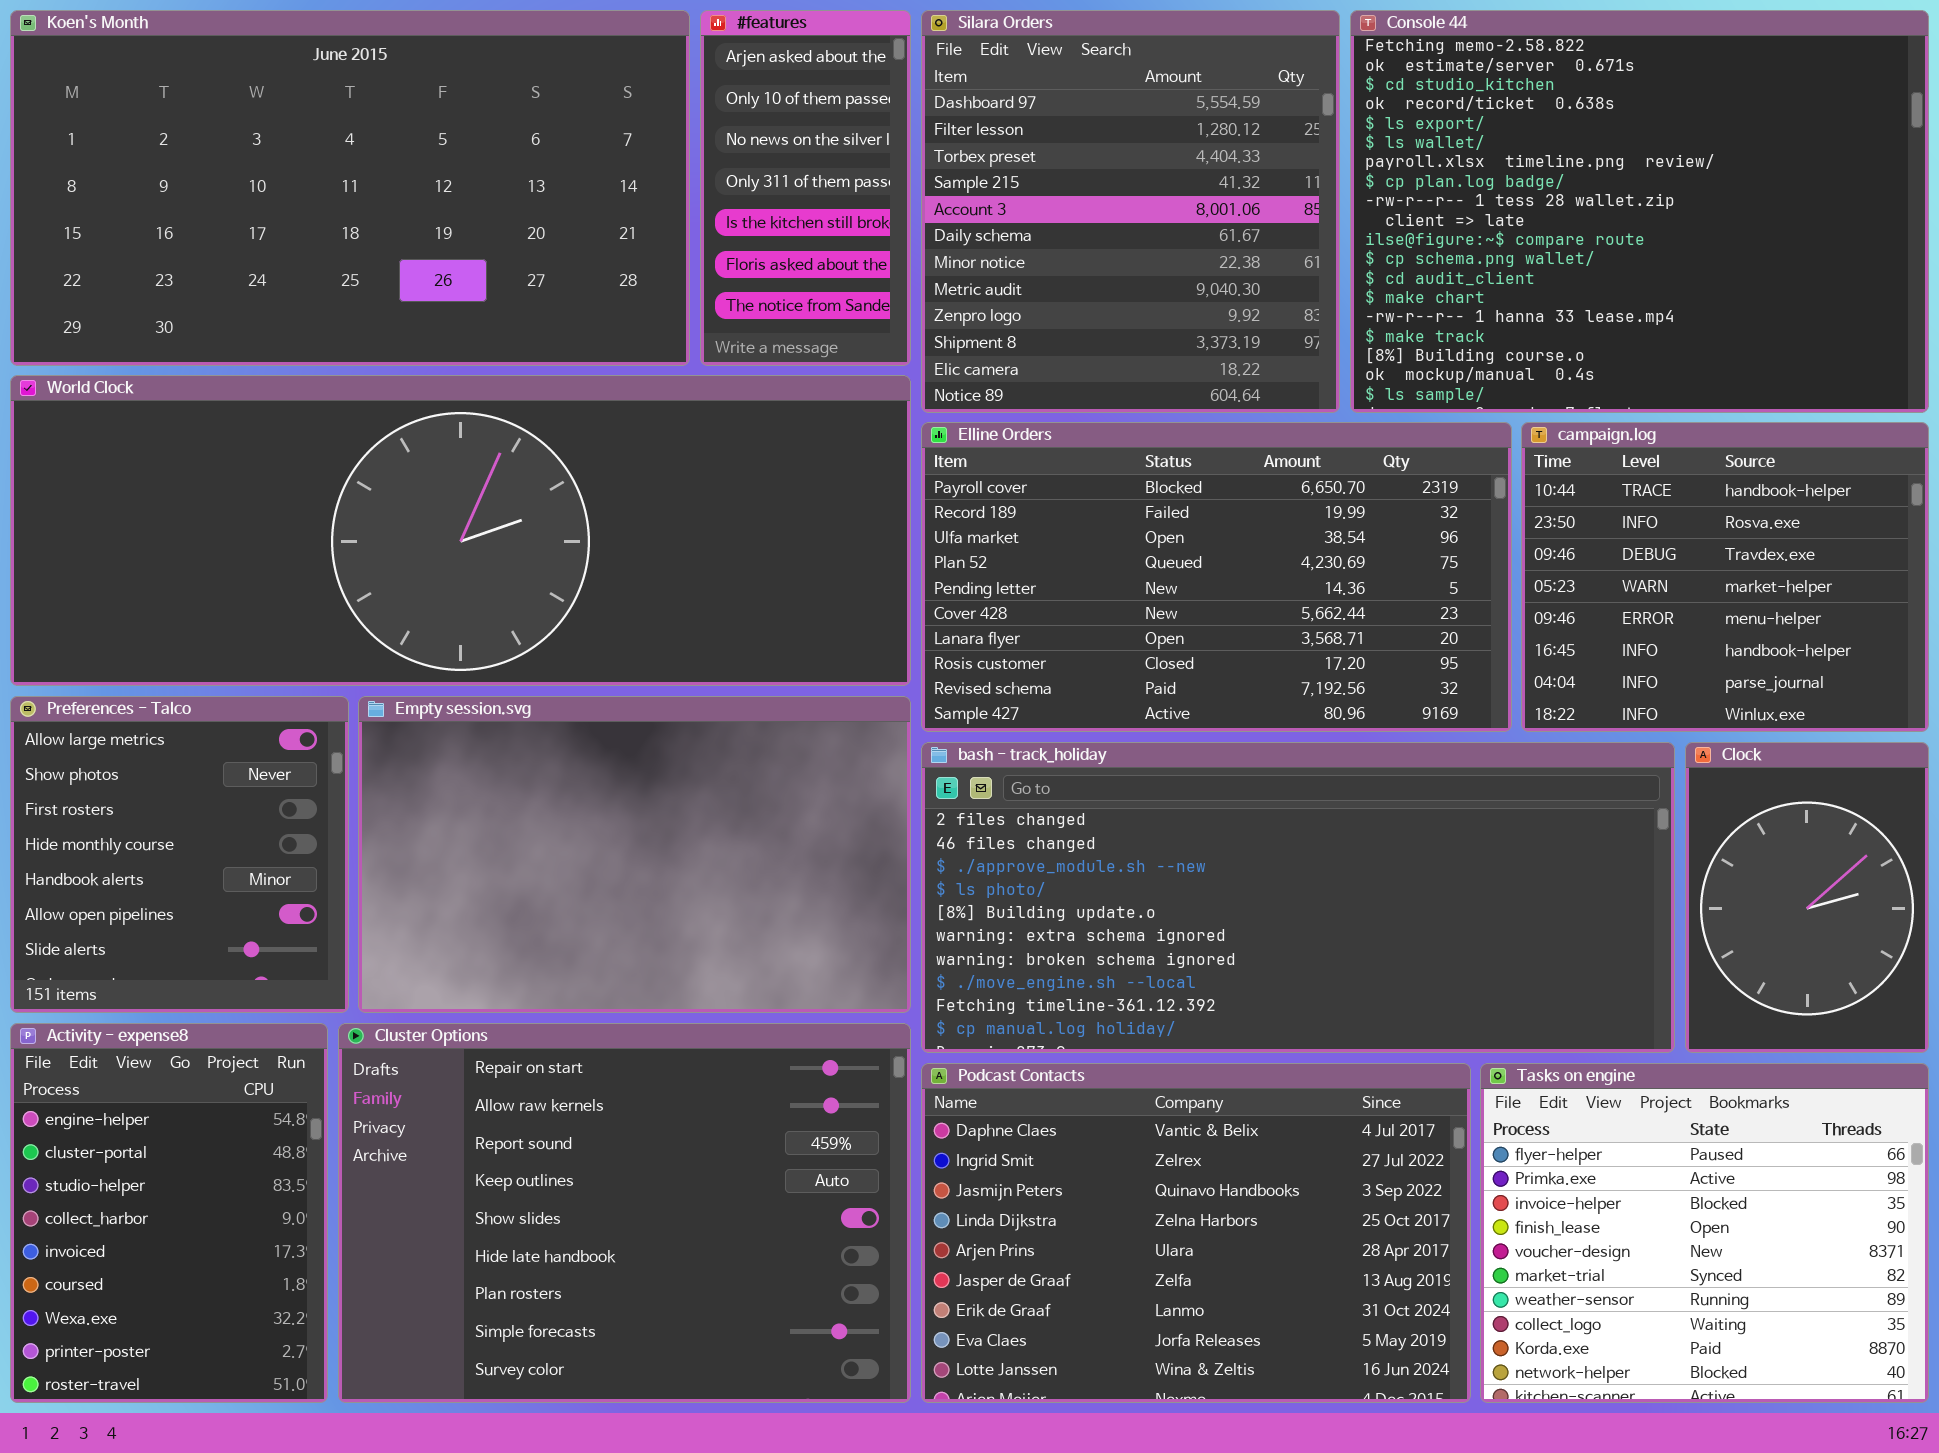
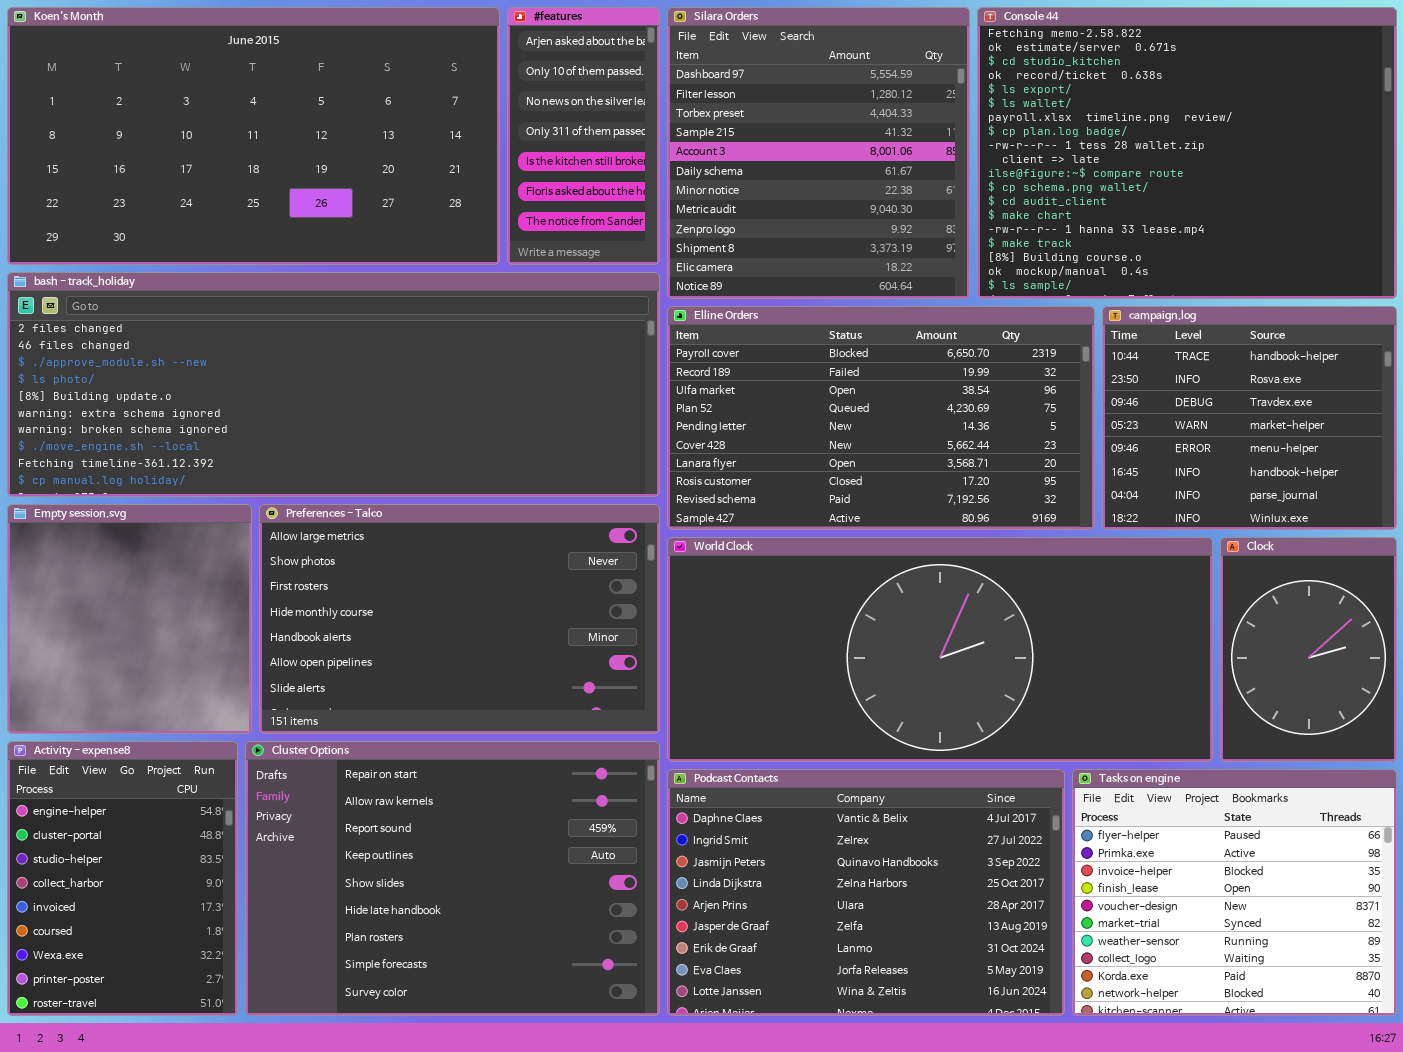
World Clock: [10,375,911,686] -> [667,537,1213,762], moved, resized
Preferences - Talco: [10,696,349,1013] -> [259,504,660,734], moved, resized
Empty session.svg: [358,696,911,1013] -> [7,504,252,734], moved, resized
bash - track_holiday: [921,742,1675,1053] -> [7,272,660,497], moved, resized

